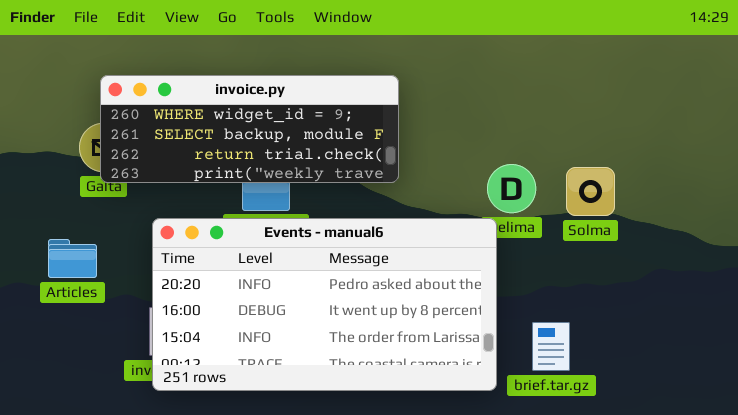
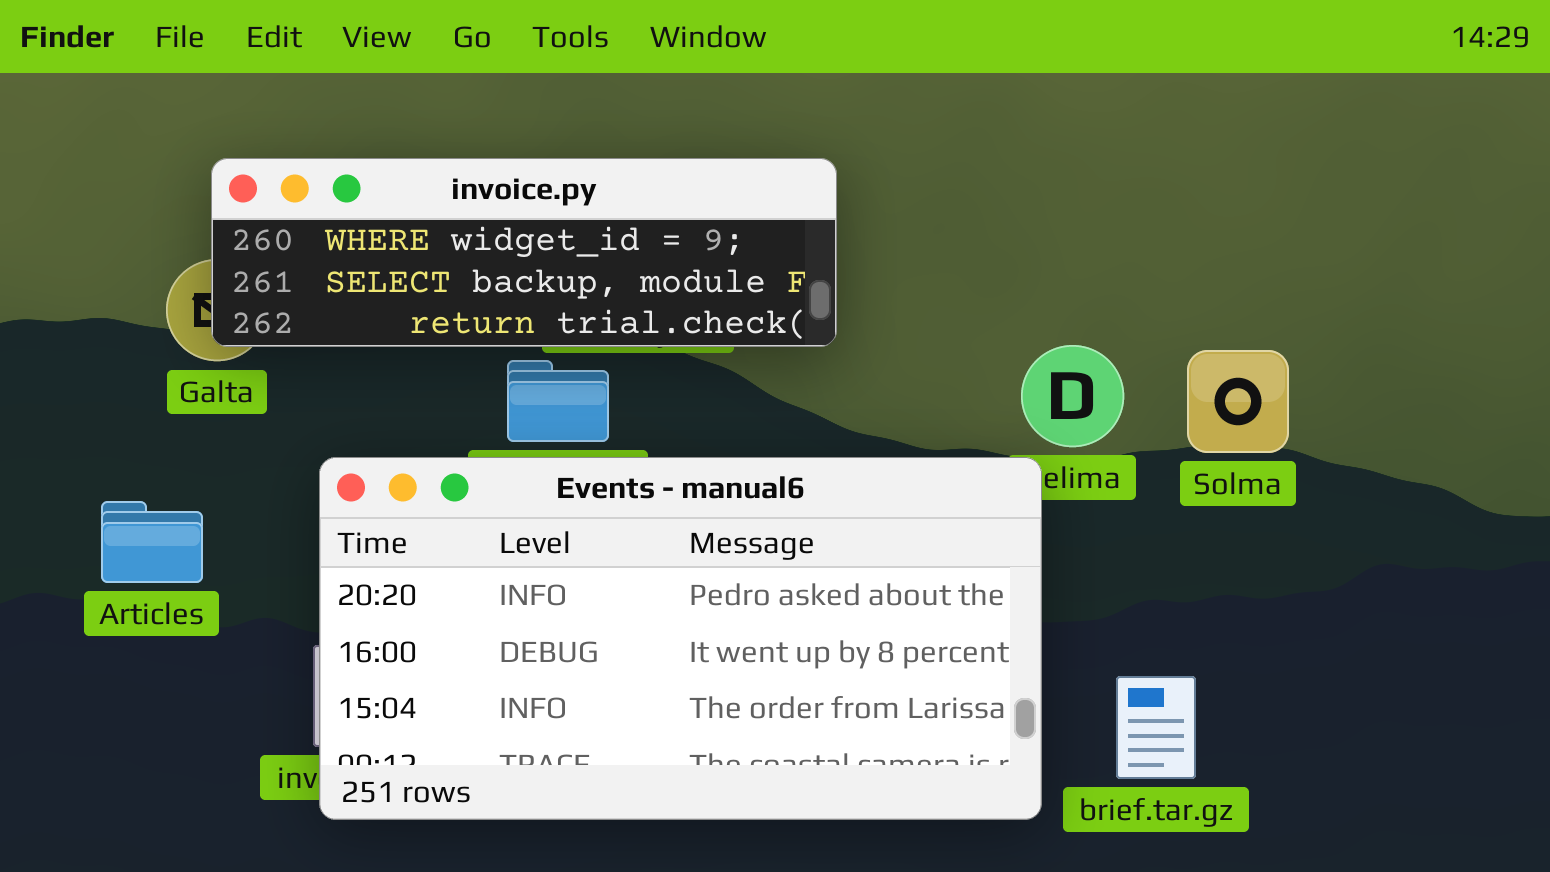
invoice.py: [100,75,399,183] -> [211,158,837,347], resized

